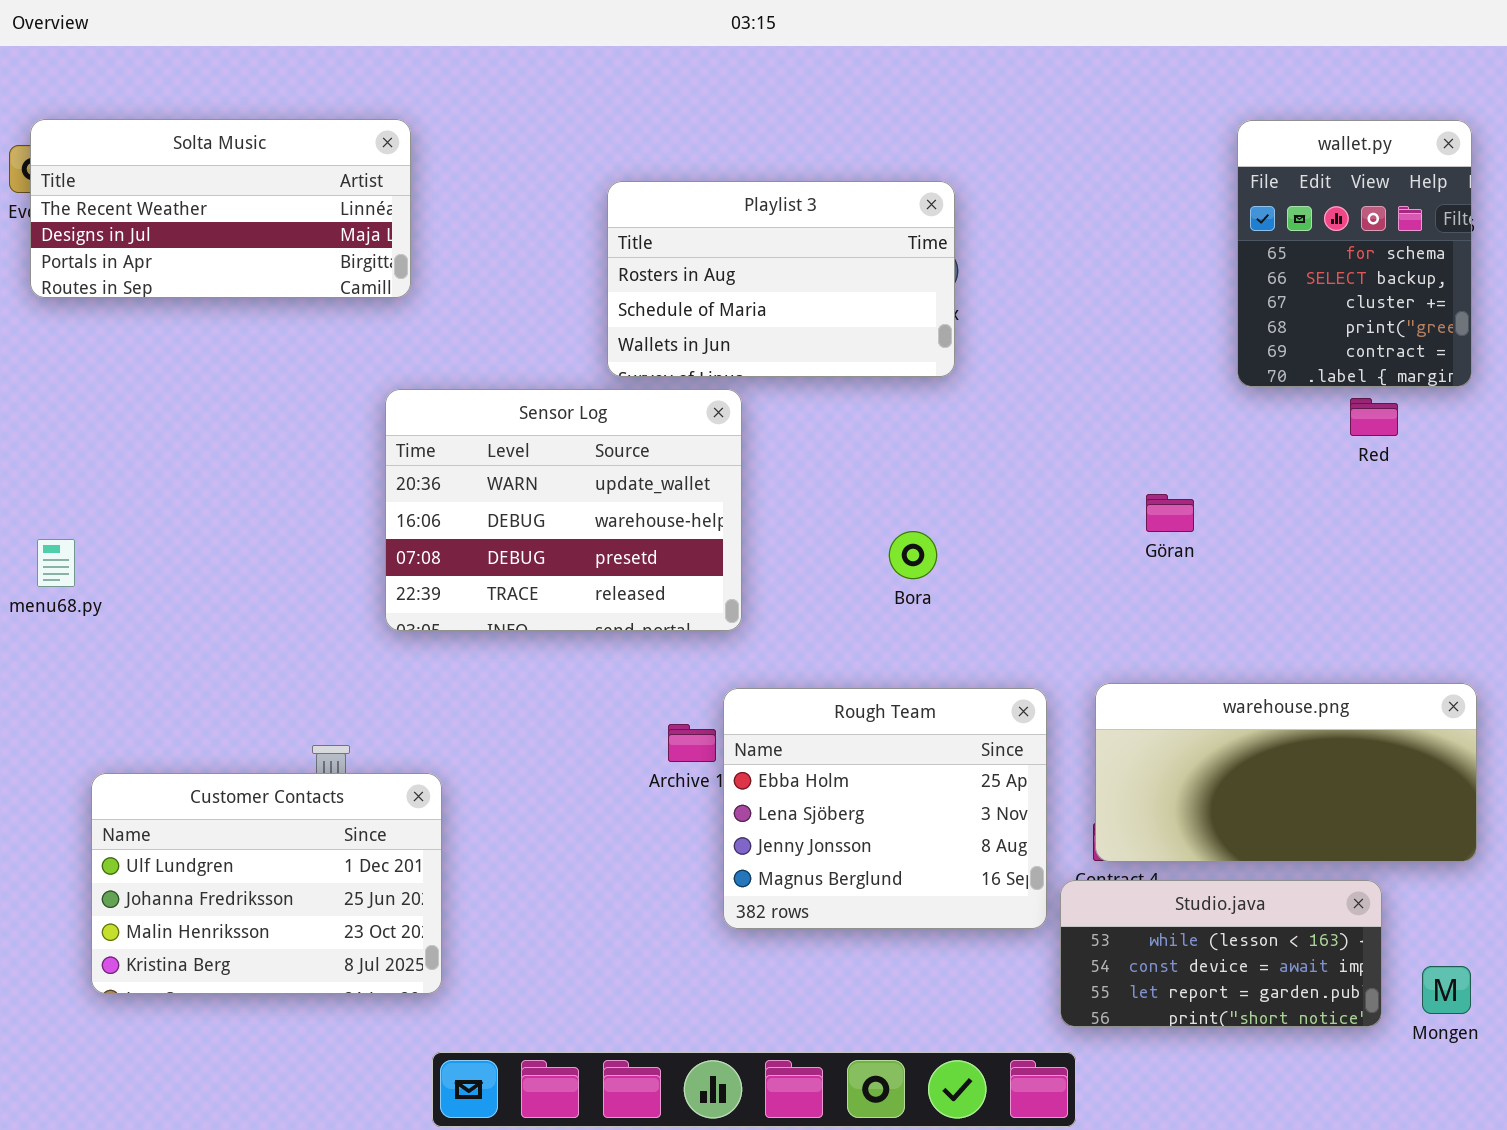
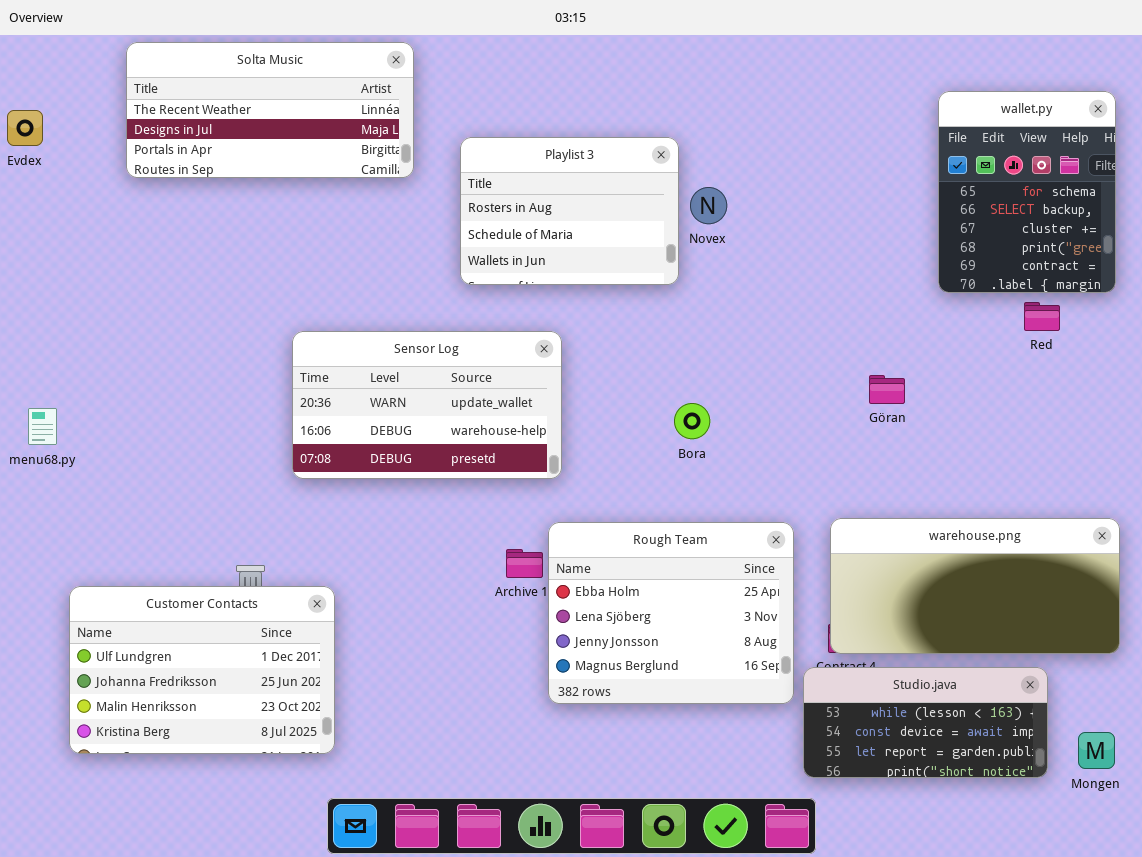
Solta Music: [30,119,411,298] -> [126,42,414,178], moved
Playlist 3: [607,181,955,377] -> [460,137,679,285], resized
Sensor Log: [385,389,742,631] -> [292,331,562,479], resized

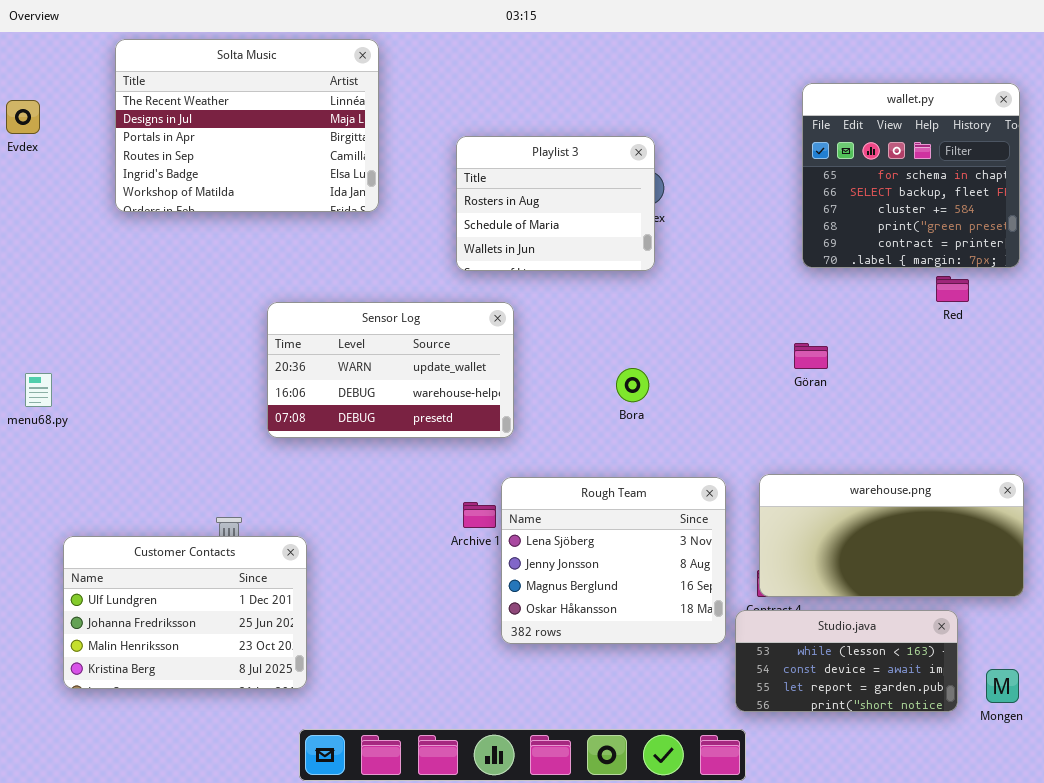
Solta Music: [126,42,414,178] -> [115,39,379,212], resized
wallet.py: [938,91,1116,293] -> [802,83,1020,268], resized
Playlist 3: [460,137,679,285] -> [456,136,655,271], moved
Rough Team: [548,522,794,704] -> [501,477,726,644], scrolled down 1 row

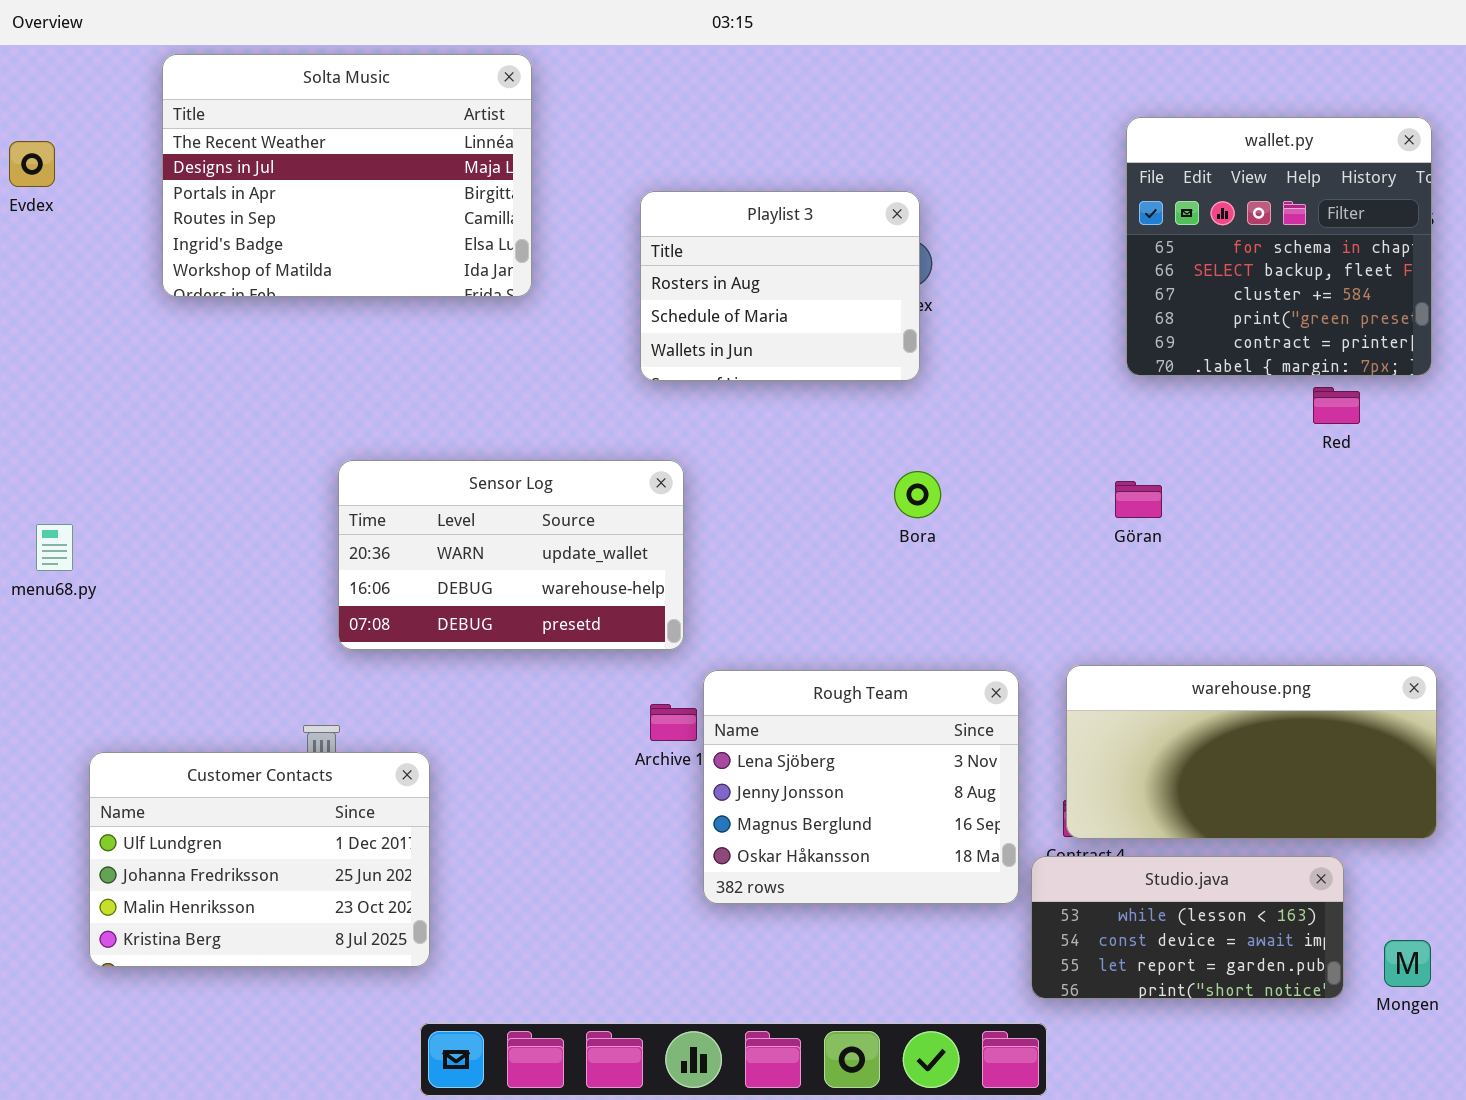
Sensor Log: [267,302,514,438] -> [338,460,684,650], moved
Bora: [616,368,649,402] -> [894,471,941,518], moved

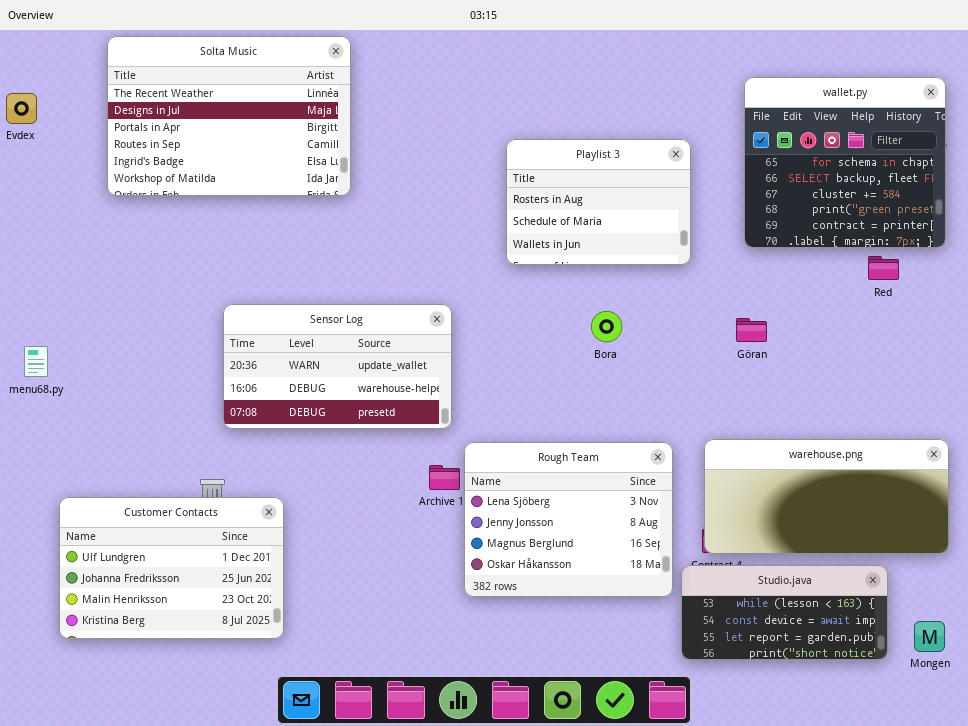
Playlist 3: [640,191,920,381] -> [506,139,691,265], moved

